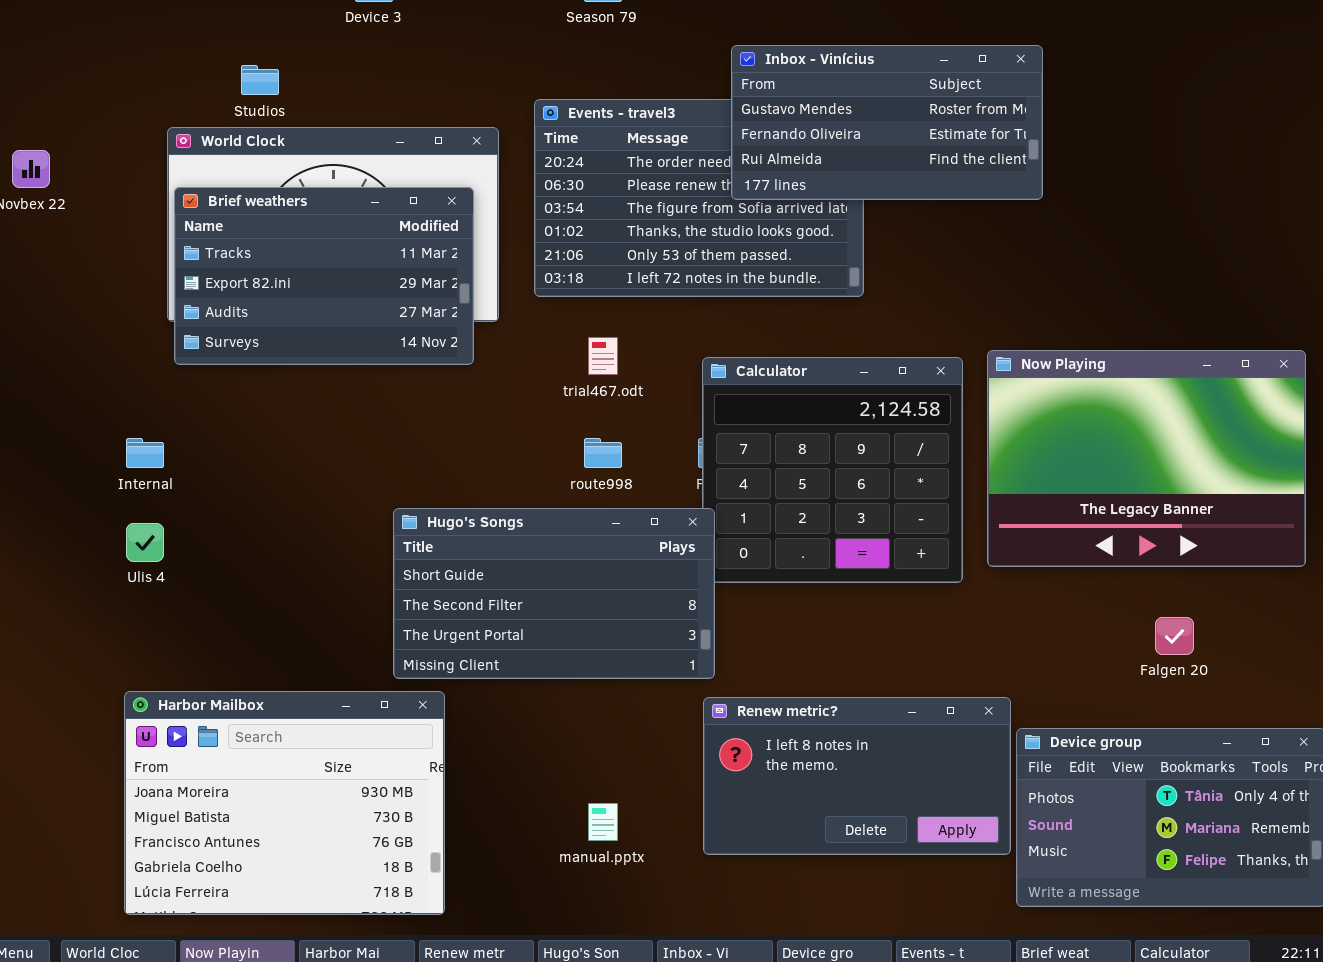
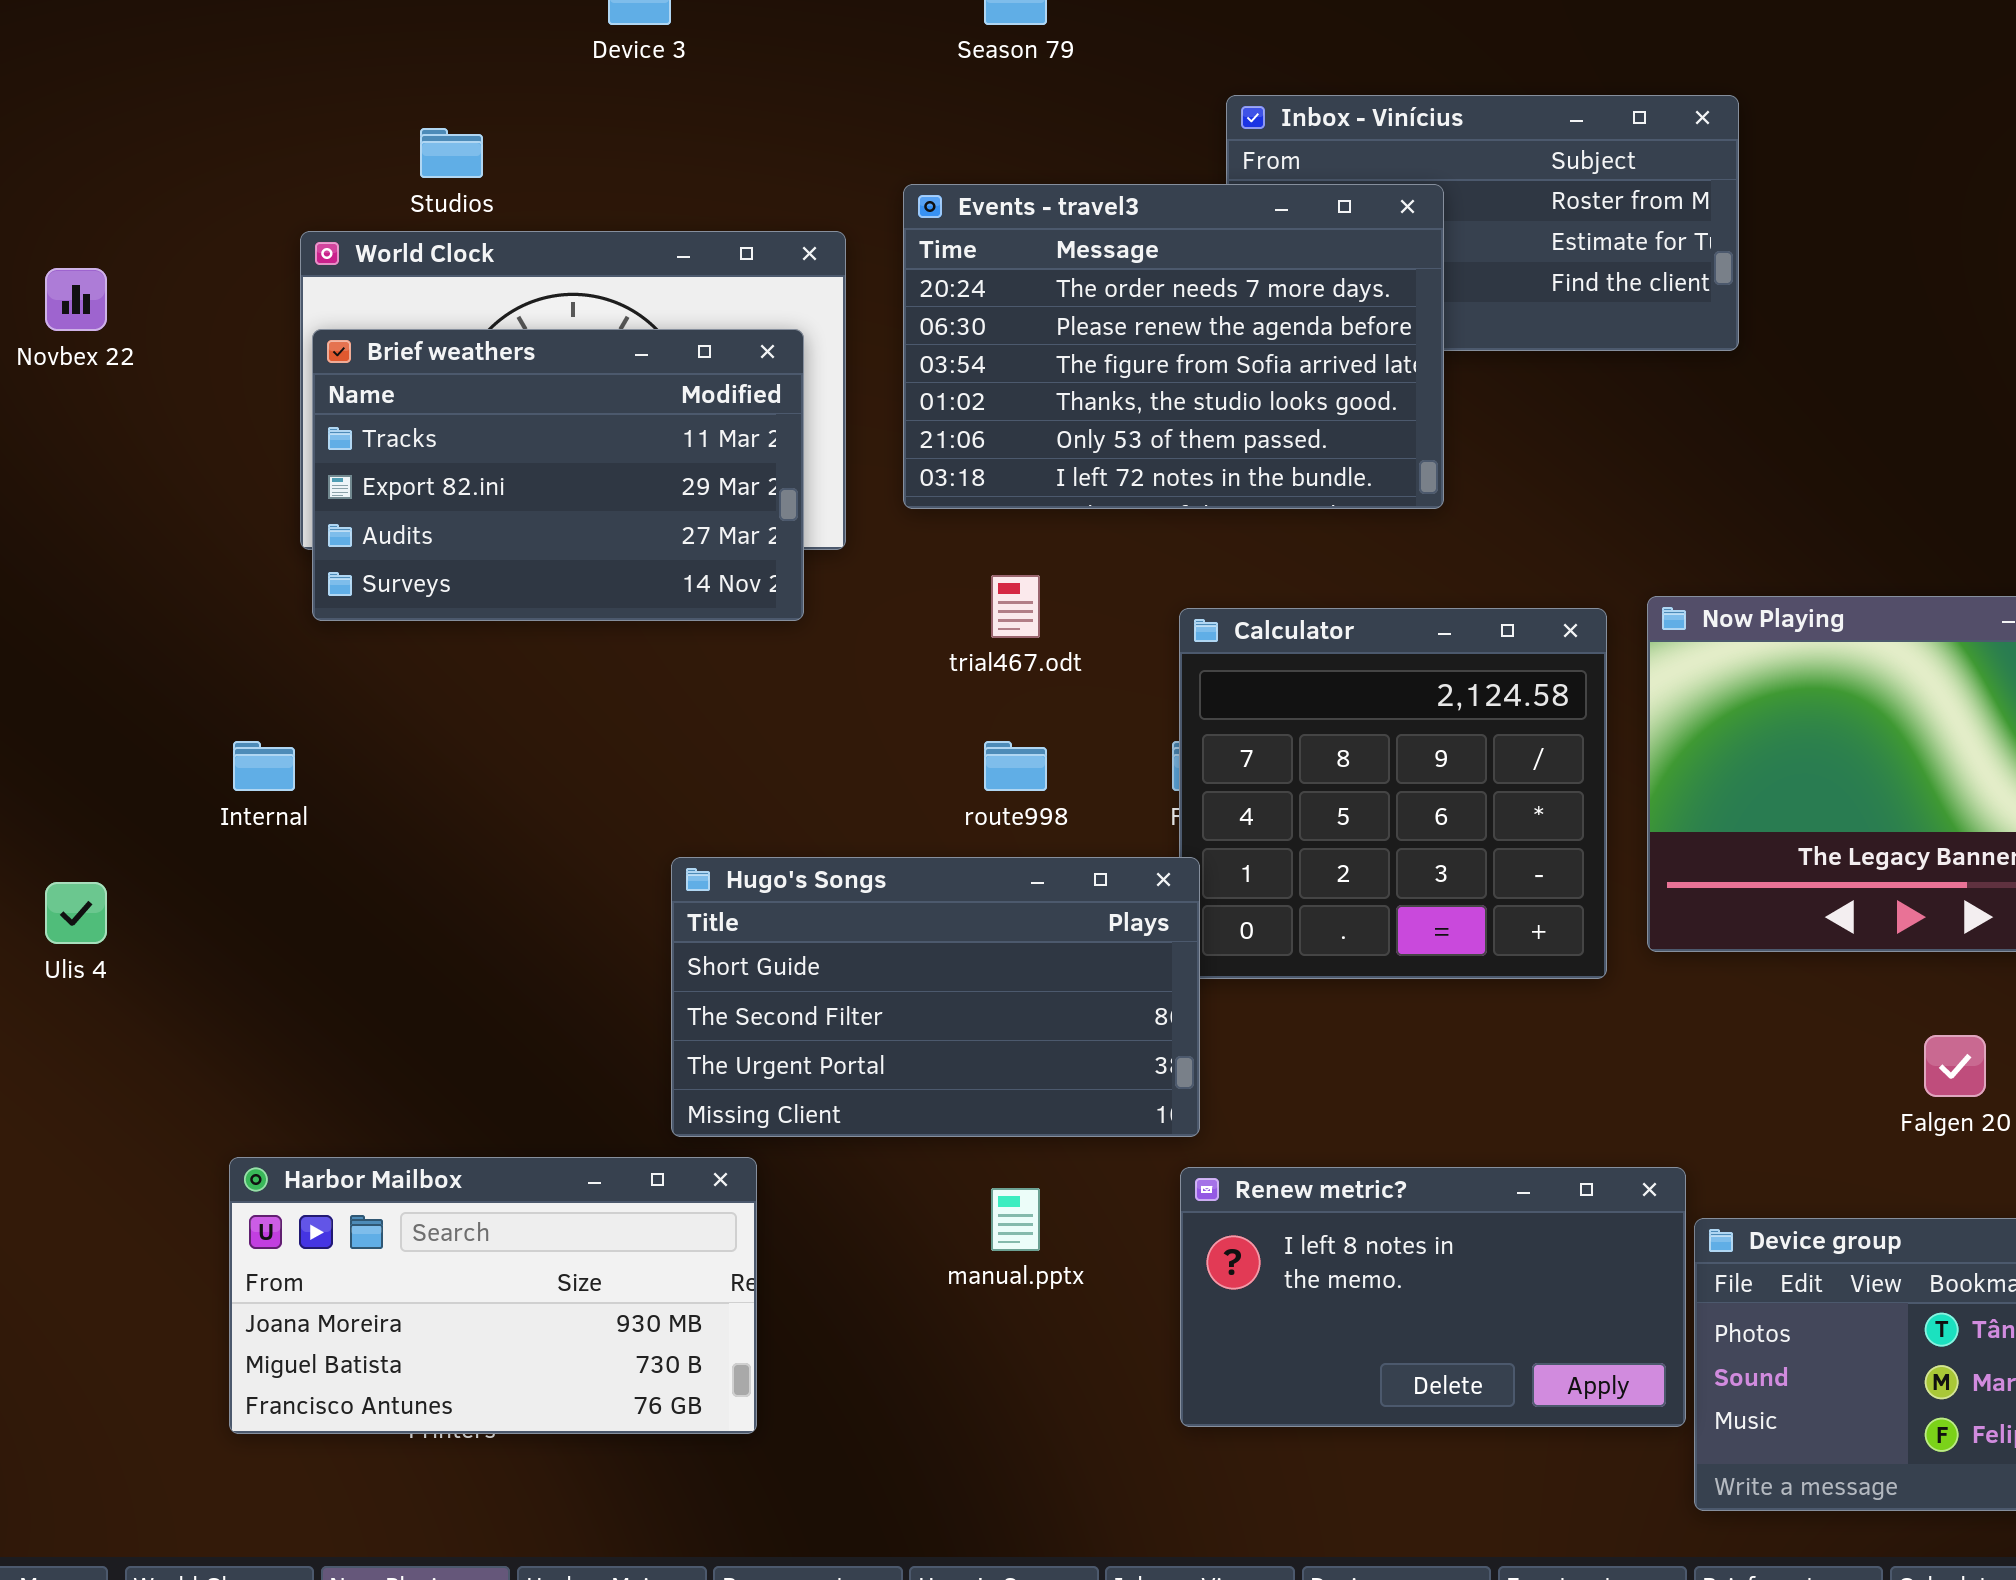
Events - travel3: [534,99,864,297] -> [903,184,1444,509], raised
Ulis 4: [126,523,164,562] -> [45,882,107,944], moved
Harbor Mailbox: [124,691,445,915] -> [229,1157,757,1434], resized
manual.pptx: [588,803,618,841] -> [991,1188,1040,1251], moved

